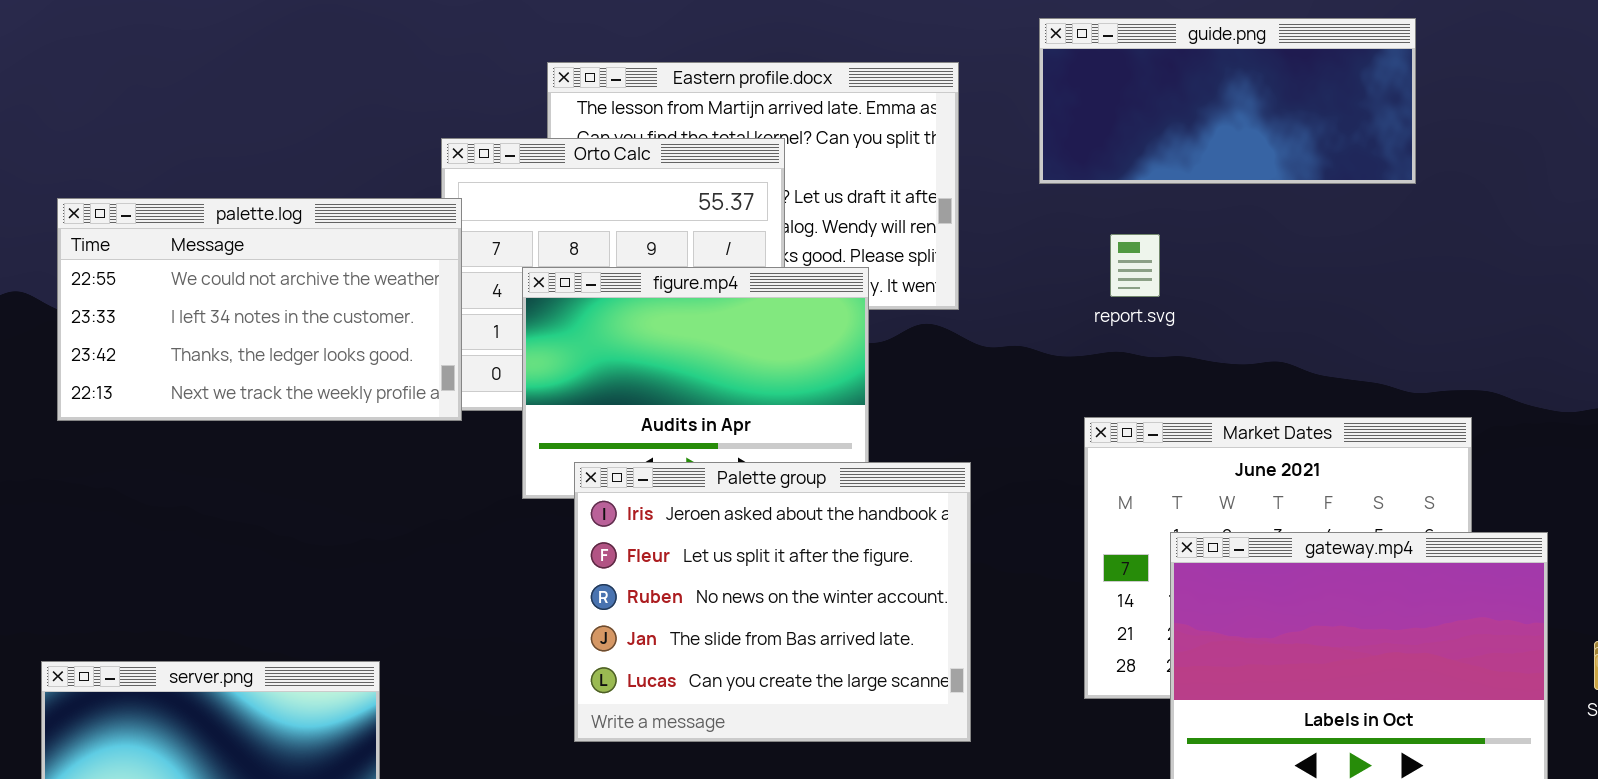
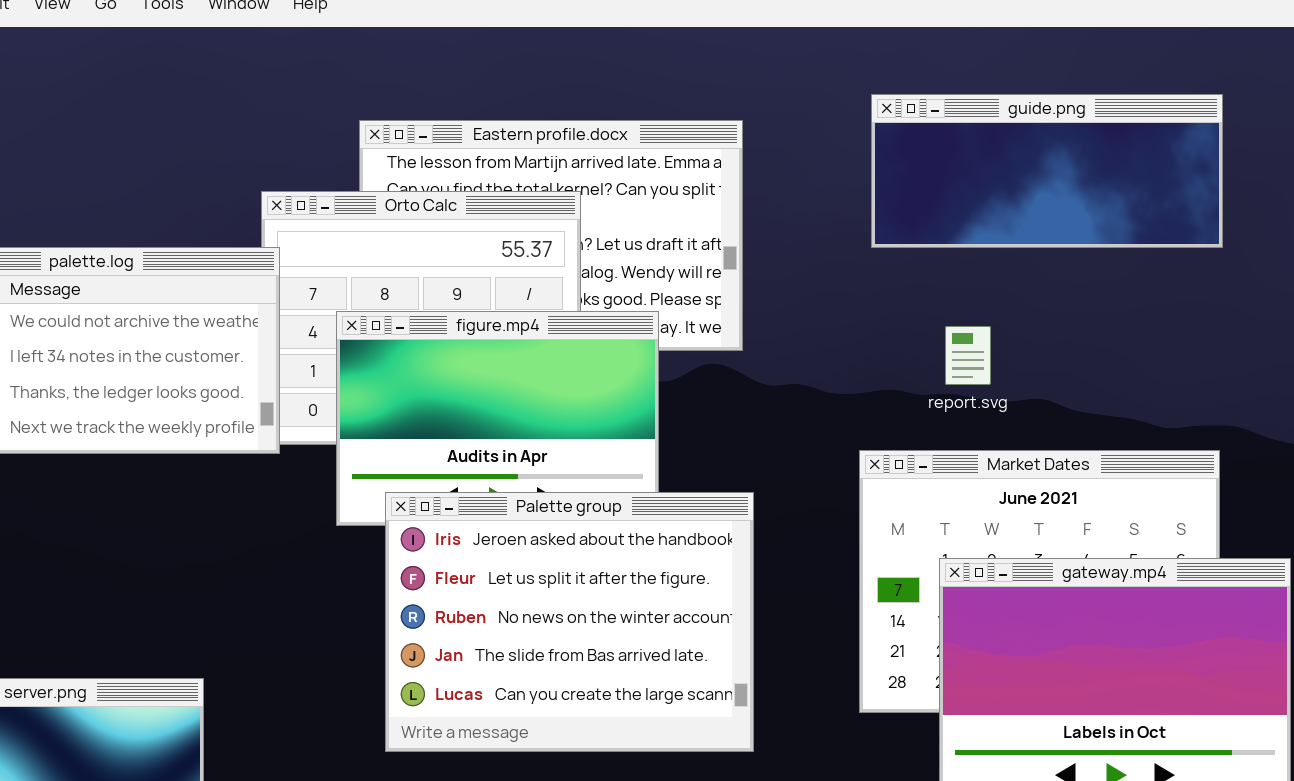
guide.png: [1039,18,1416,184] -> [871,94,1223,248], moved
report.svg: [1110,234,1160,297] -> [945,326,991,385], moved

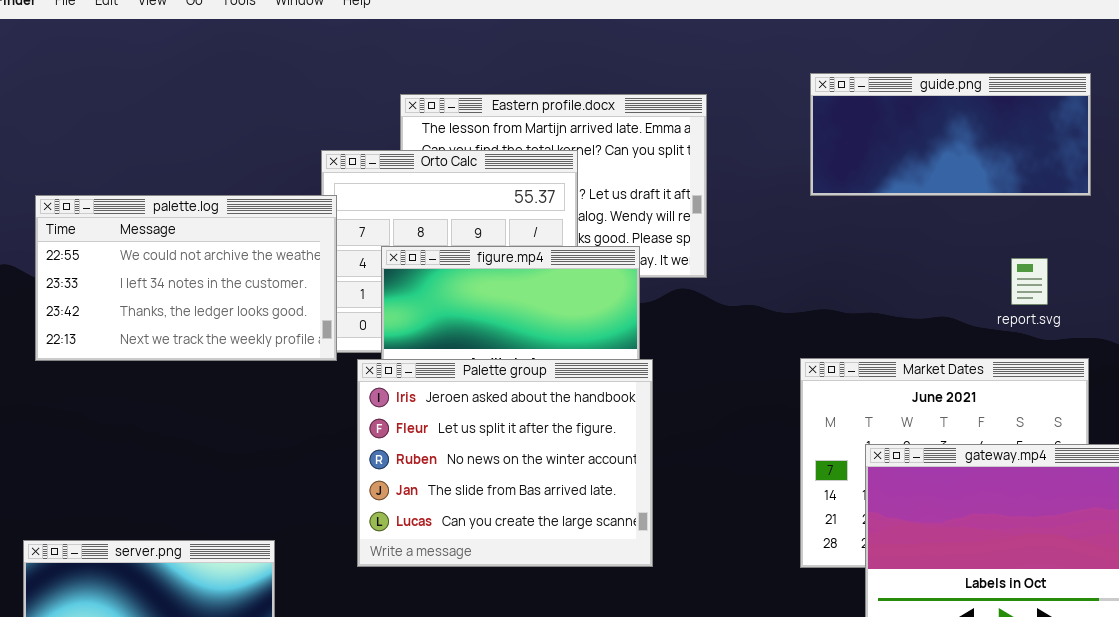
report.svg: [945,326,991,385] -> [1011,258,1048,305], moved
Palette group: [385,492,754,752] -> [357,359,653,567], moved

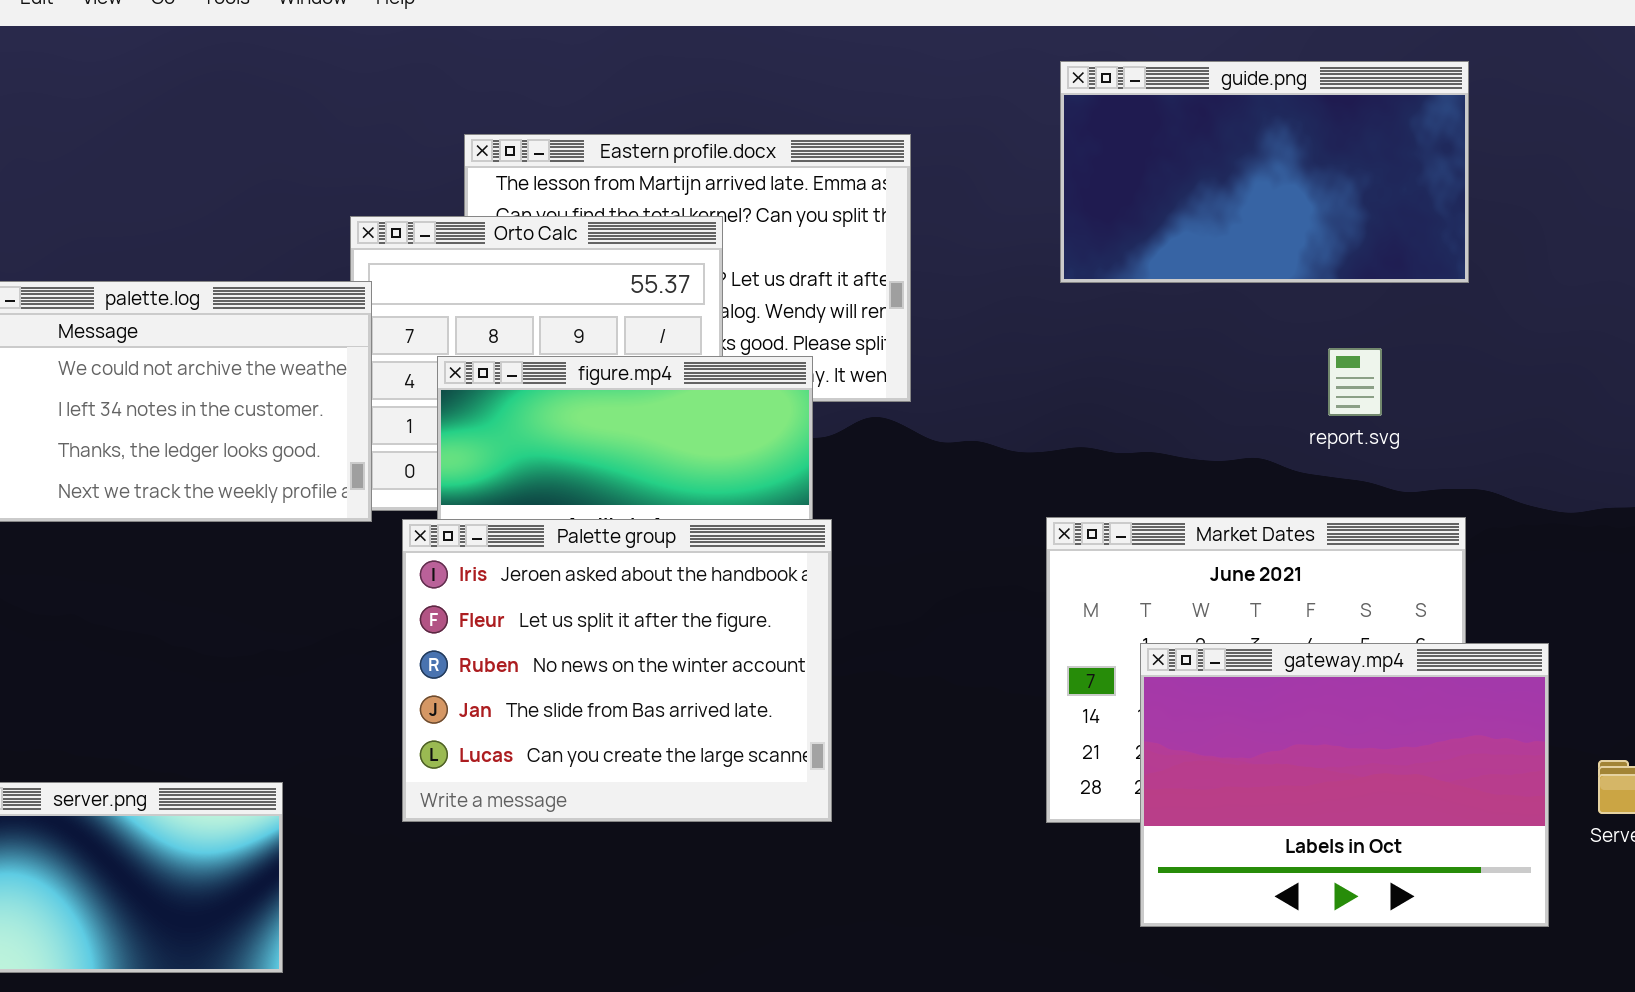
guide.png: [810,73,1091,196] -> [1060,61,1469,283], resized
report.svg: [1011,258,1048,305] -> [1328,348,1382,416], moved

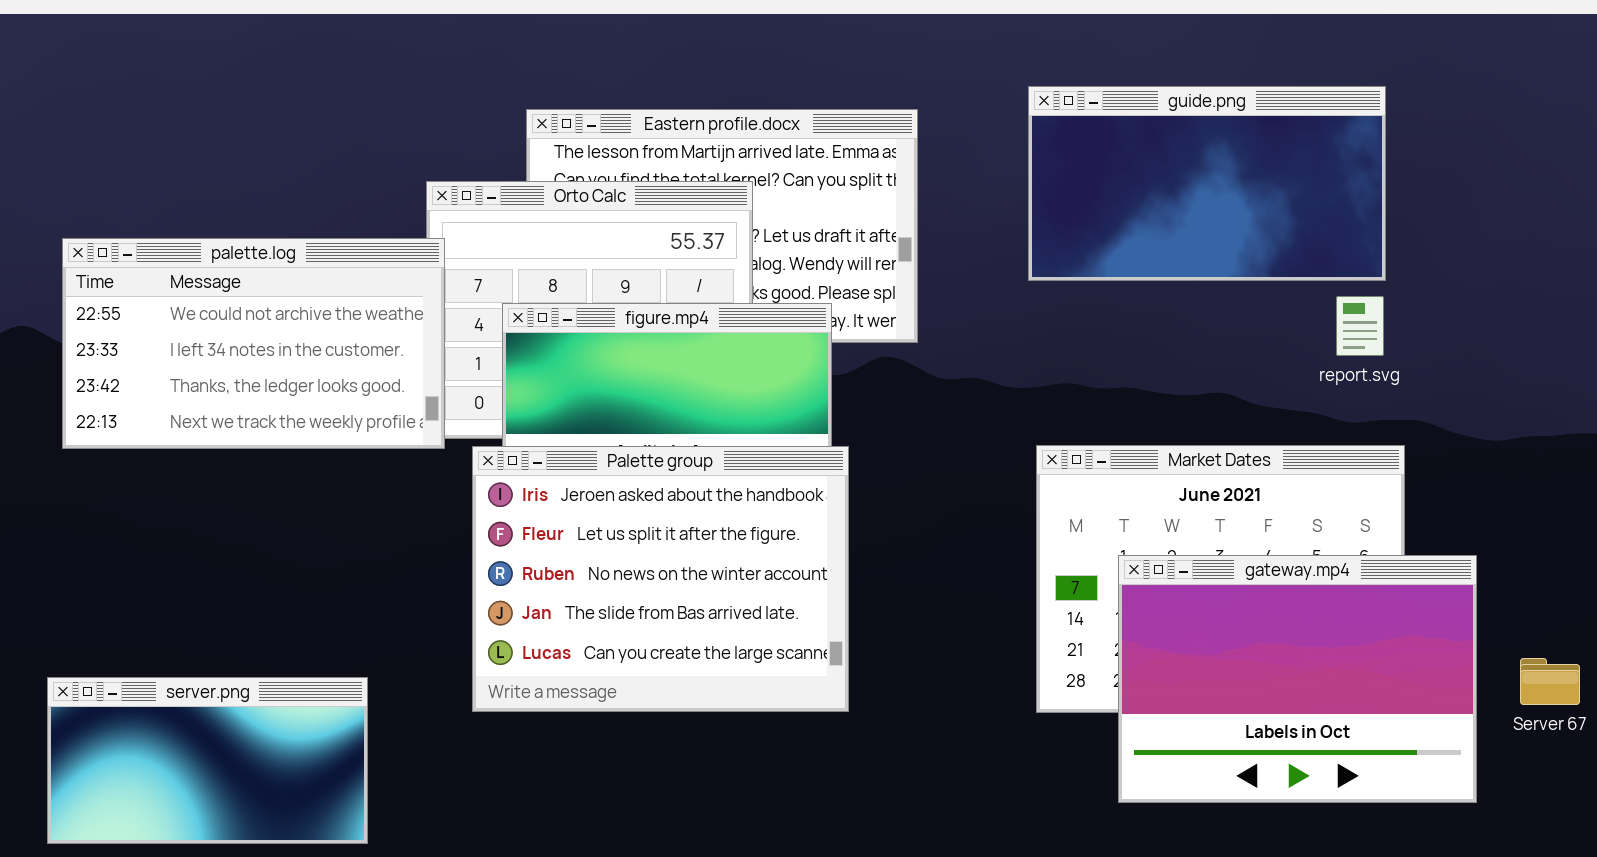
guide.png: [1060,61,1469,283] -> [1028,86,1386,281], moved
report.svg: [1328,348,1382,416] -> [1336,296,1384,356], moved

